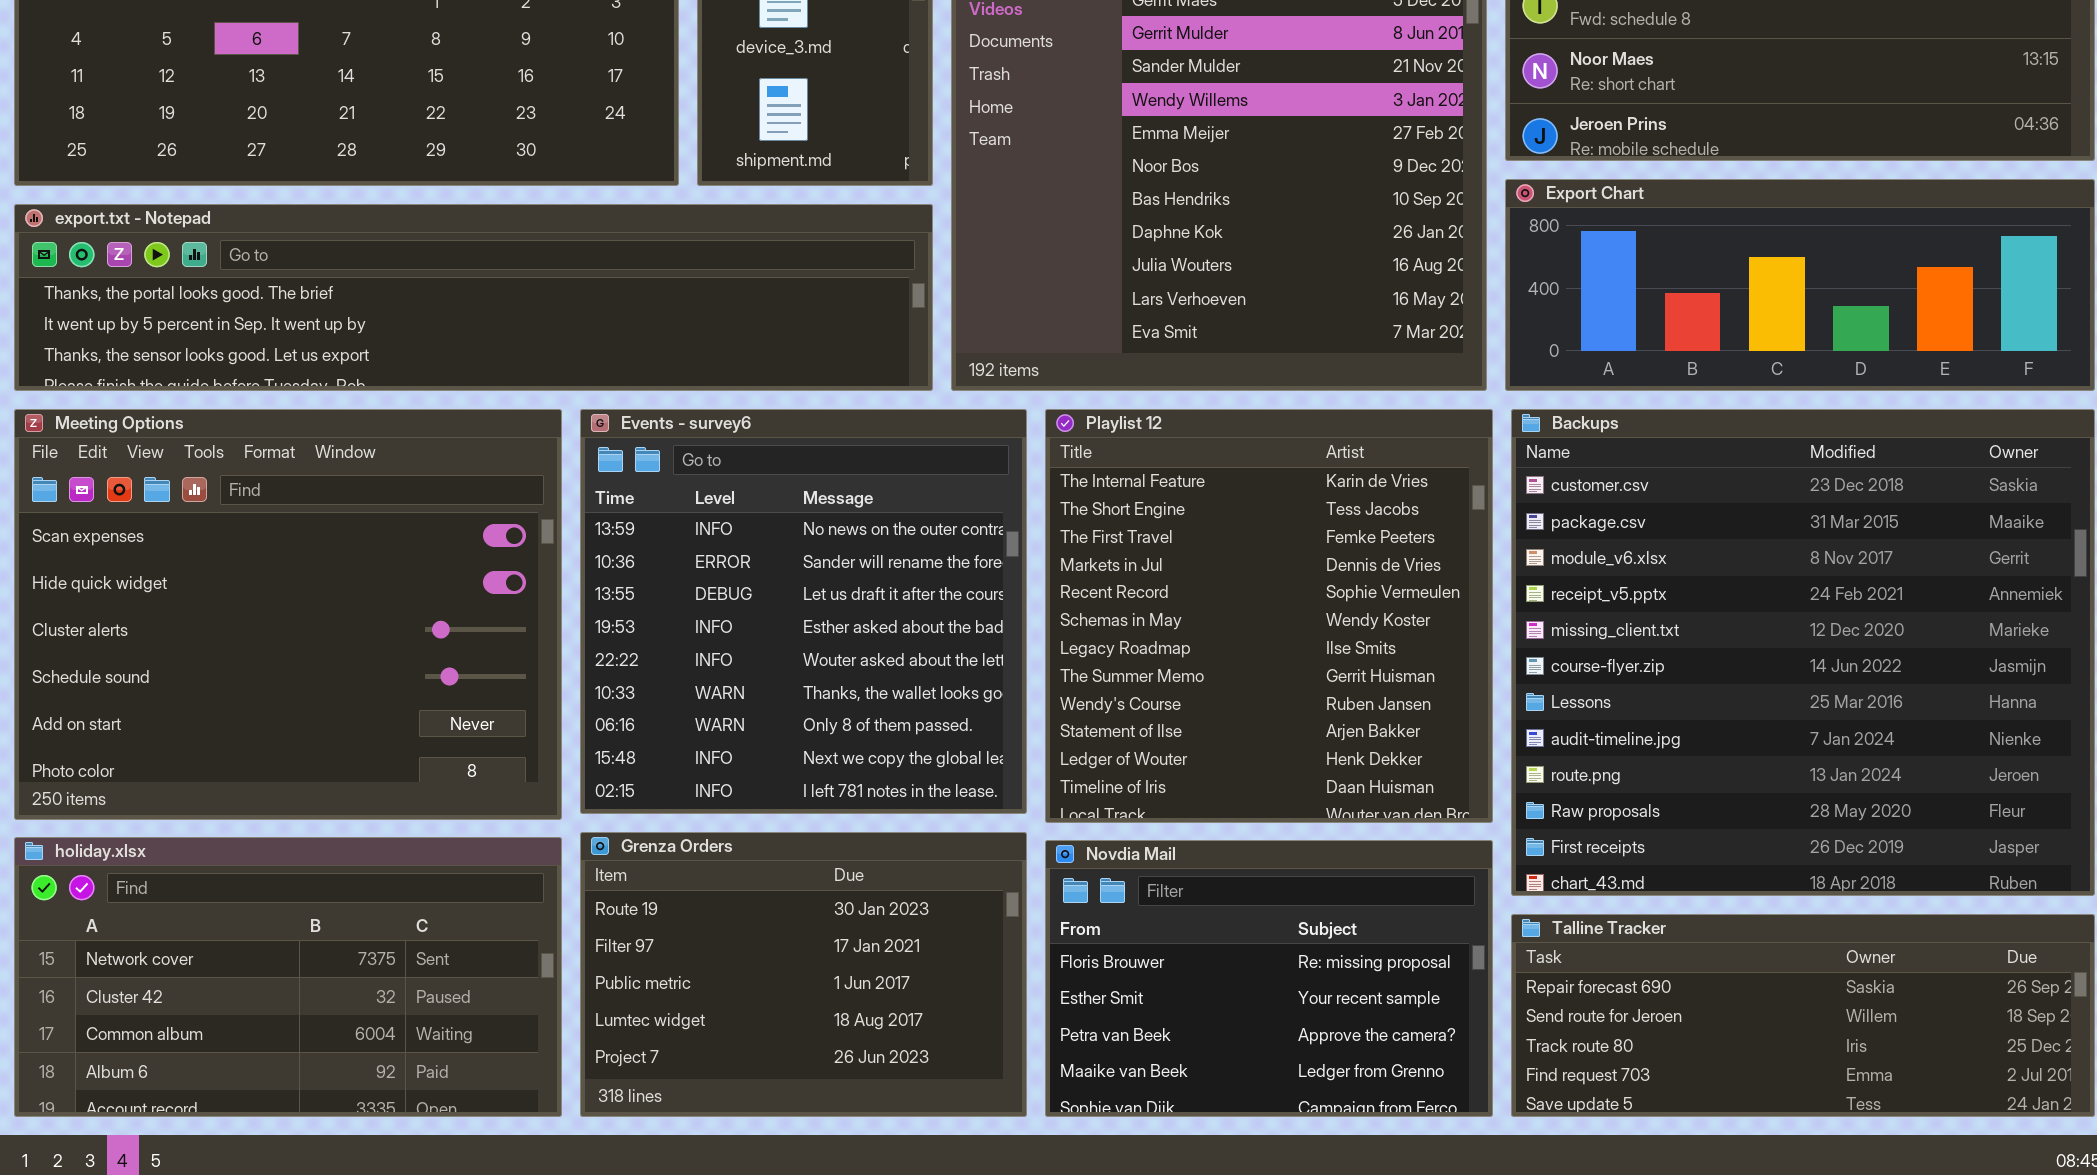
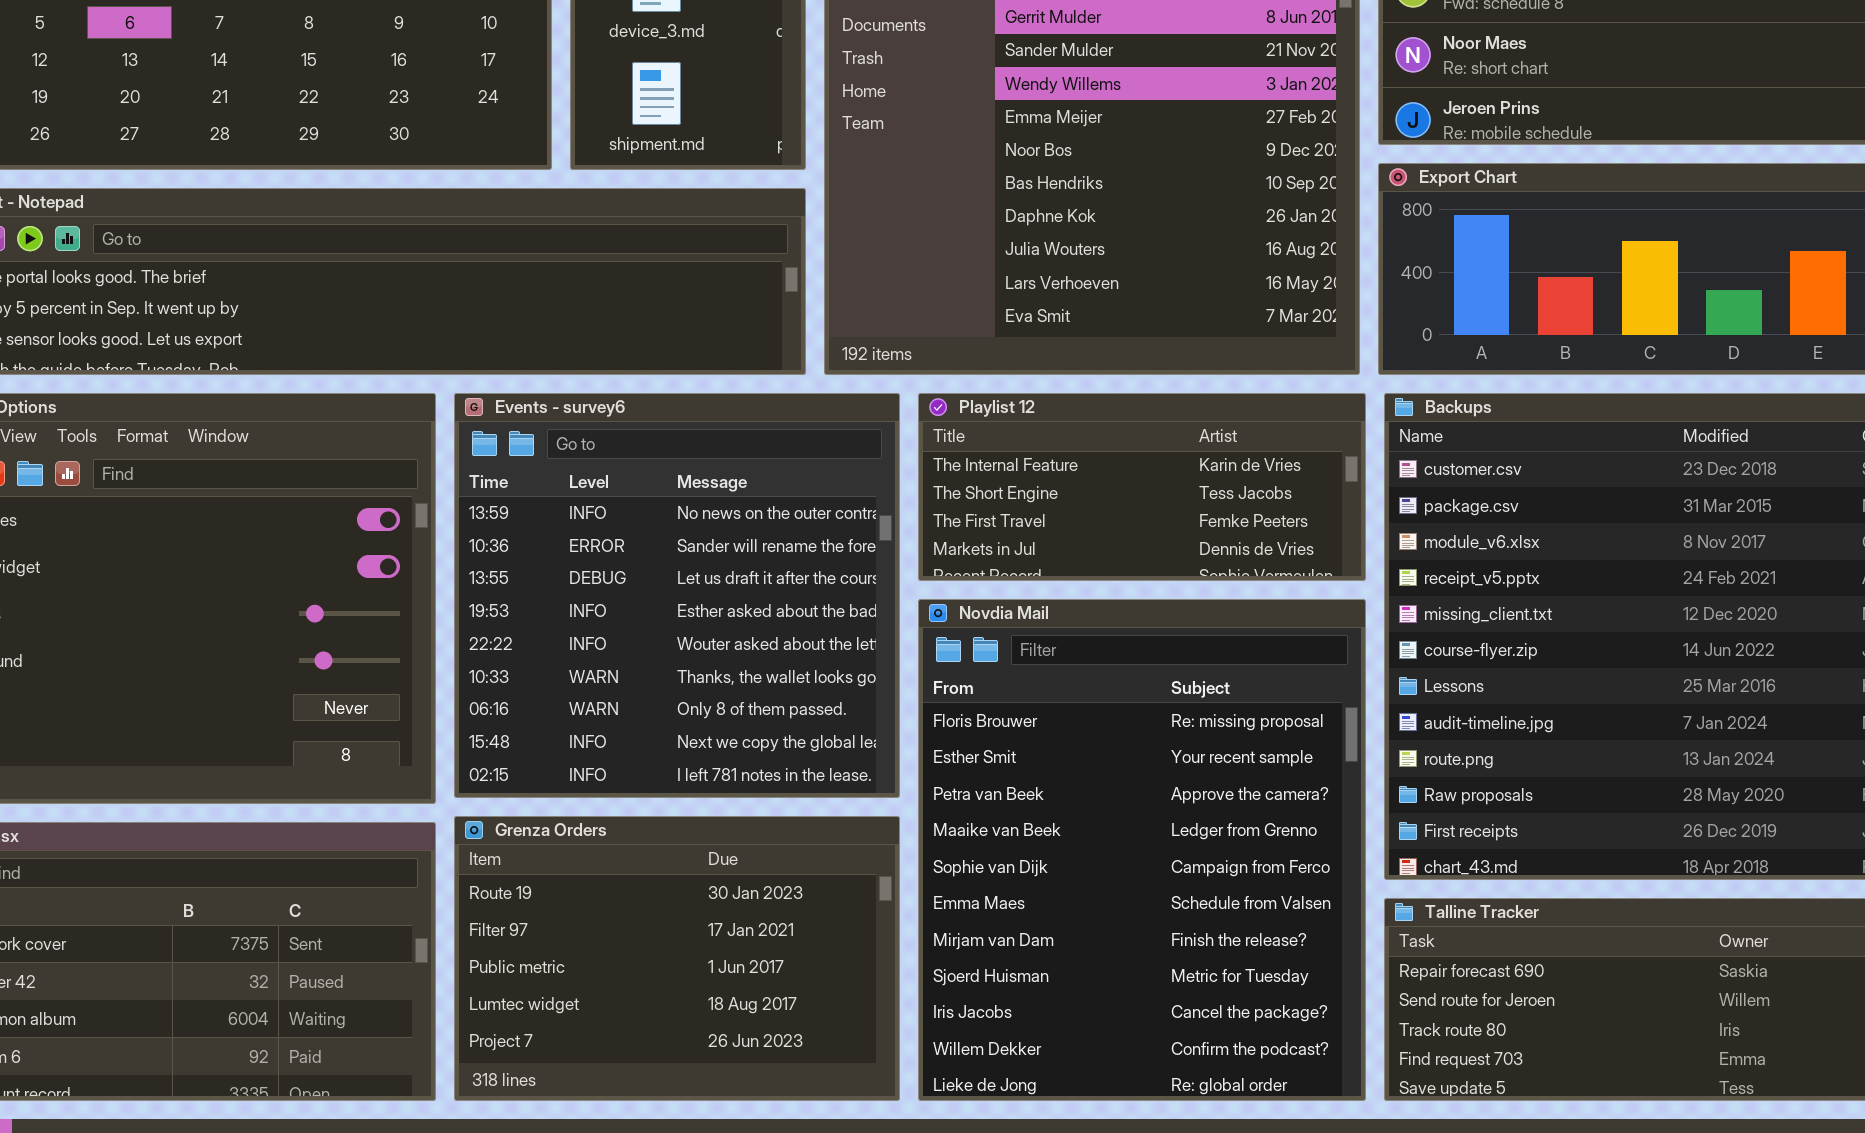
Playlist 12: [1045,409,1493,823] -> [918,393,1366,581], resized
Novdia Mail: [1045,840,1493,1117] -> [918,599,1366,1101], resized

